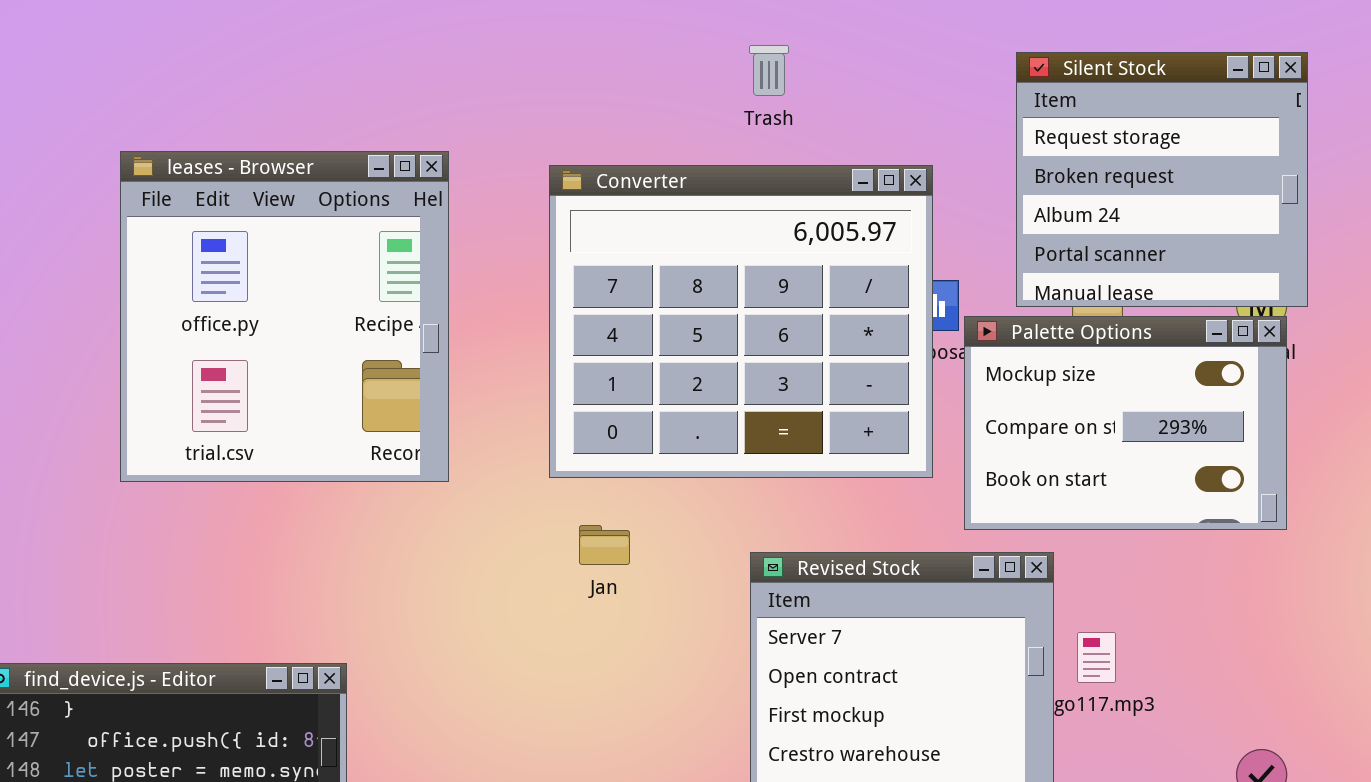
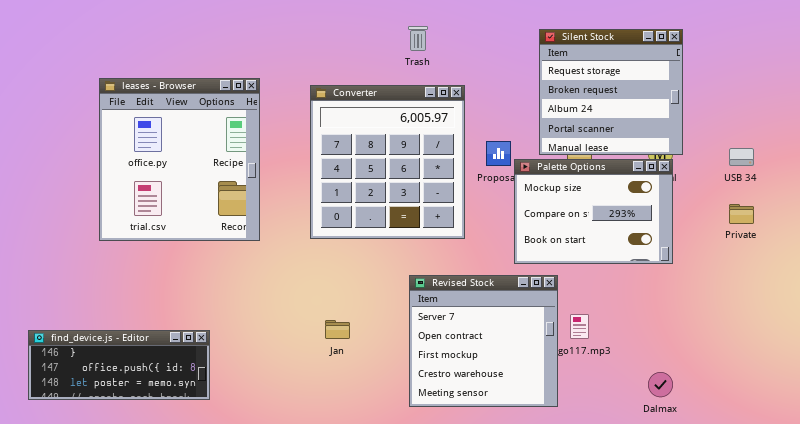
Converter: [549,165,933,478] -> [310,85,465,239], resized
Jan: [579,525,630,565] -> [325,320,350,339], moved

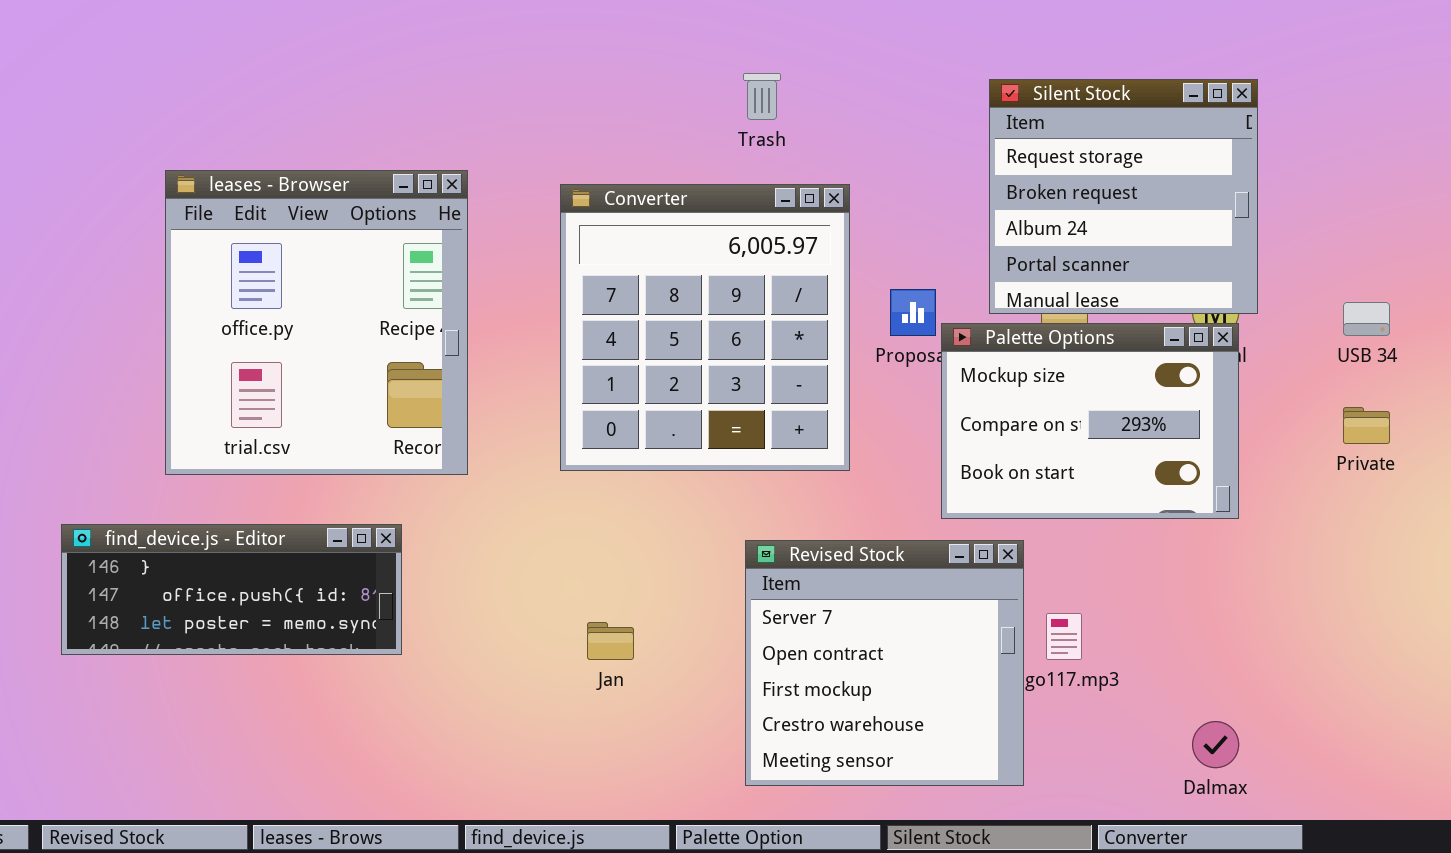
find_device.js - Editor: [28,330,210,400] -> [61,524,402,655], moved

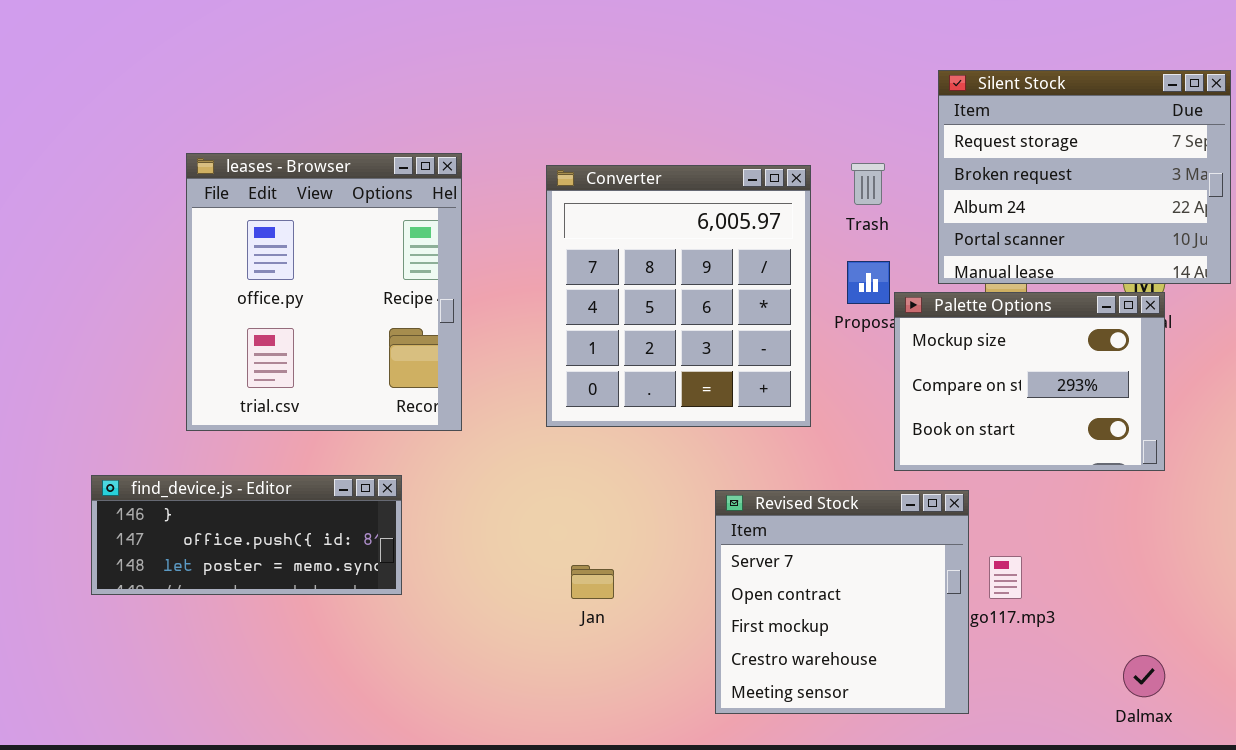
Trash: [743,73,781,120] -> [851,163,885,205], moved
Silent Stock: [989,79,1258,314] -> [938,70,1231,284], resized

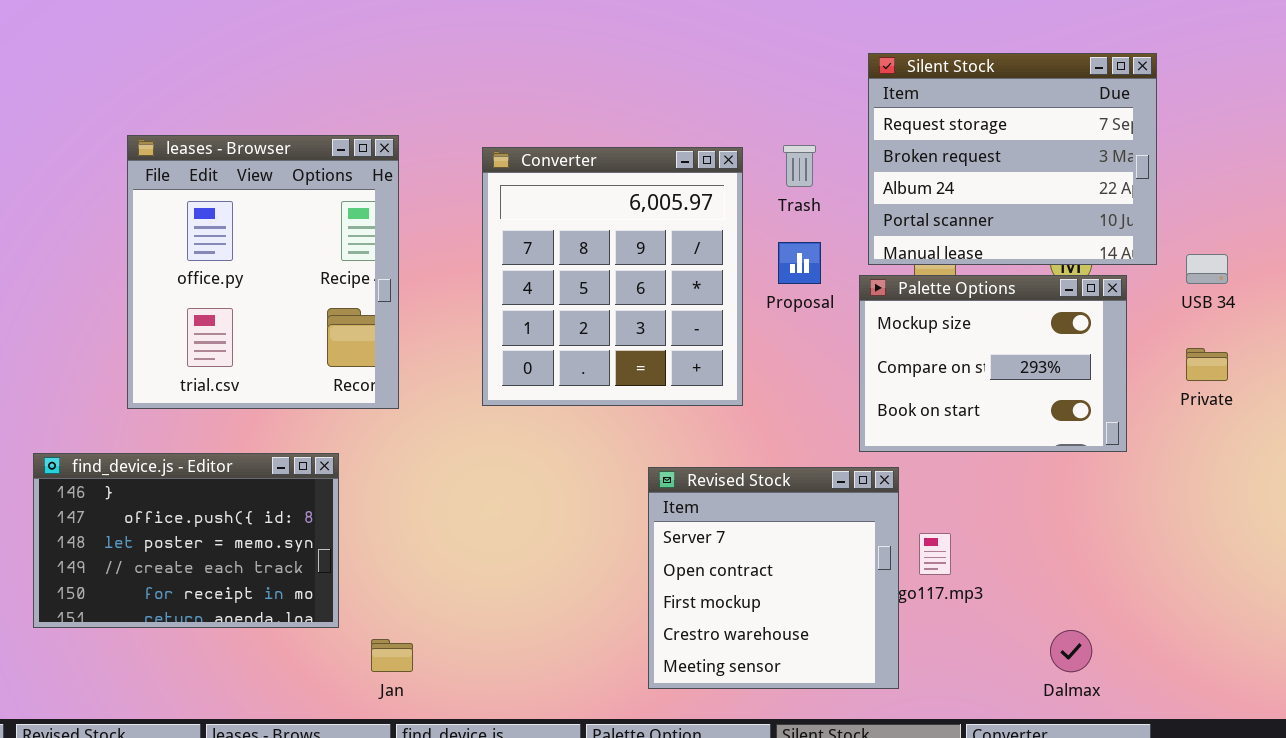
Palette Options: [894,292,1165,471] -> [859,275,1127,452], moved
find_device.js - Editor: [91,475,402,595] -> [33,453,339,628], resized
Jan: [571,565,614,599] -> [371,639,413,672], moved

